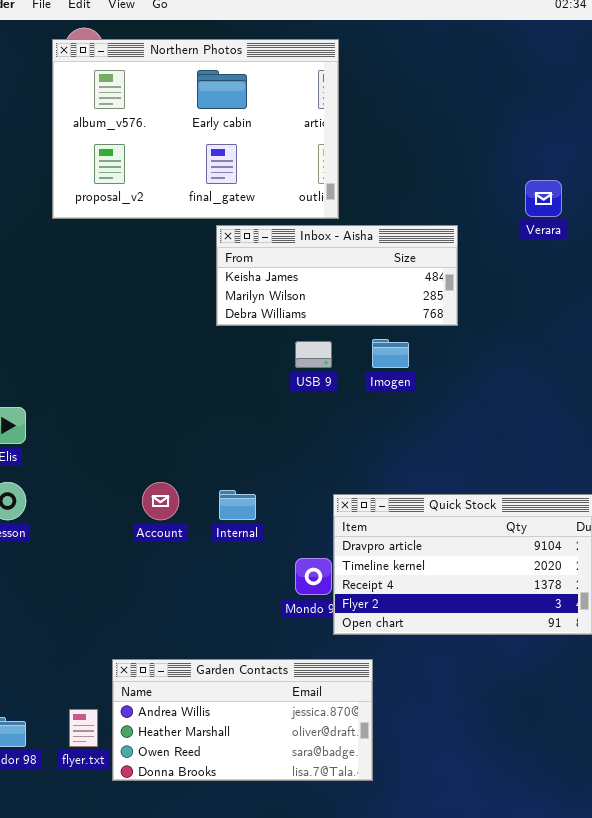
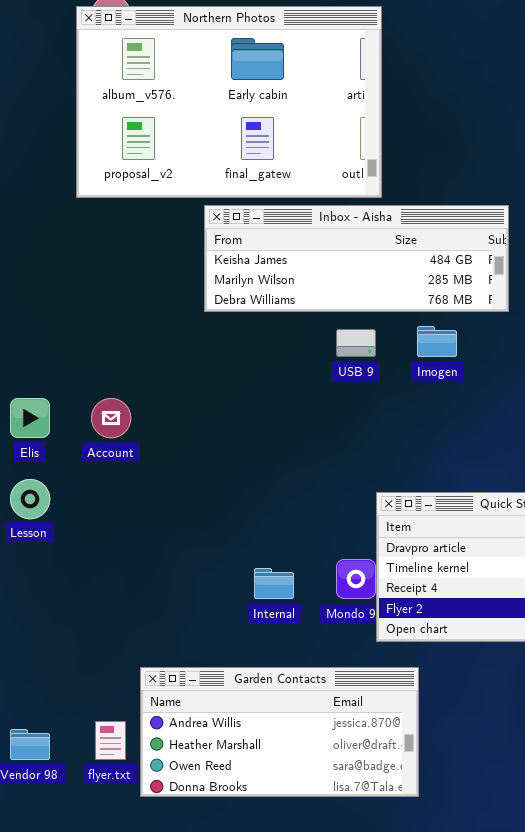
Inbox - Aisha: [216,225,458,326] -> [204,205,509,312], resized
Account: [142,482,179,520] -> [91,398,131,438], moved
Internal: [219,490,256,520] -> [254,568,294,599], moved

